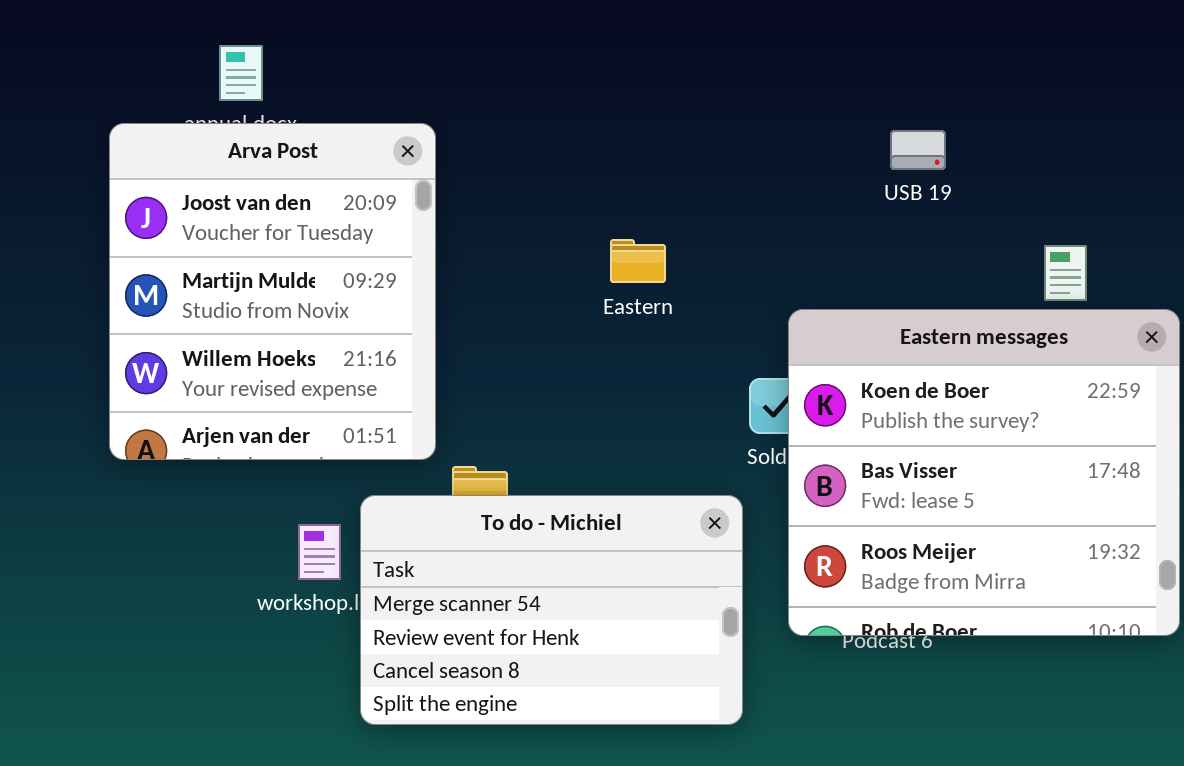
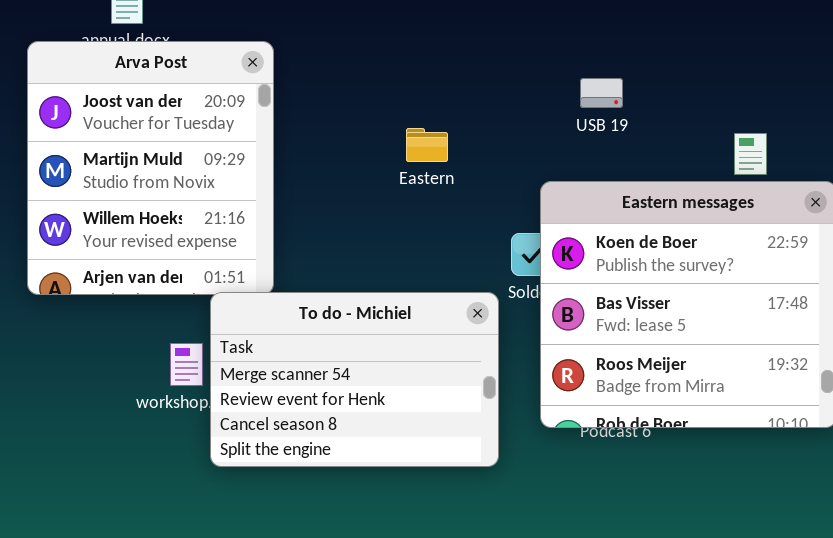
USB 19: [890,130,946,170] -> [580,78,623,108], moved
To do - Michiel: [360,495,743,725] -> [210,292,499,467], moved

